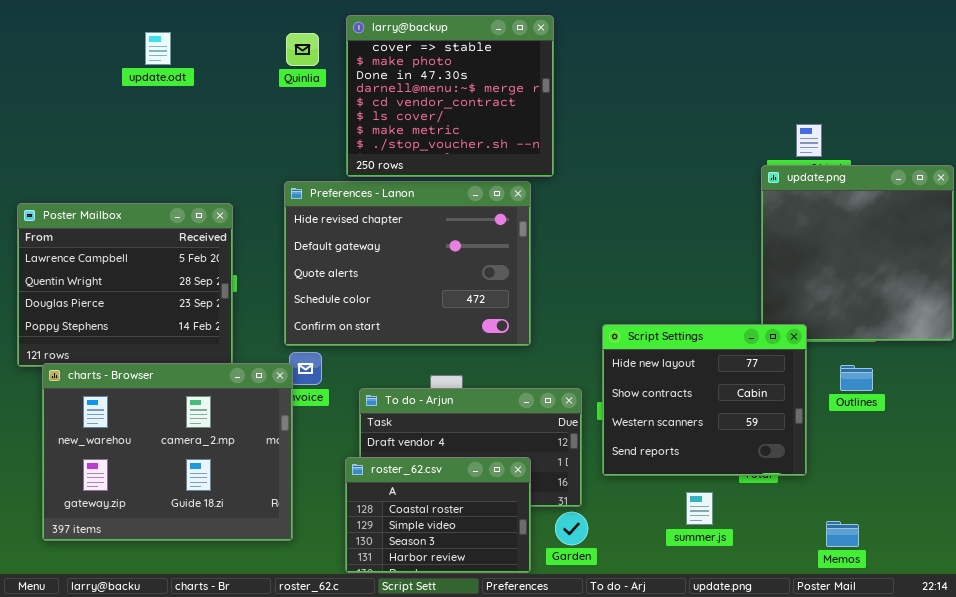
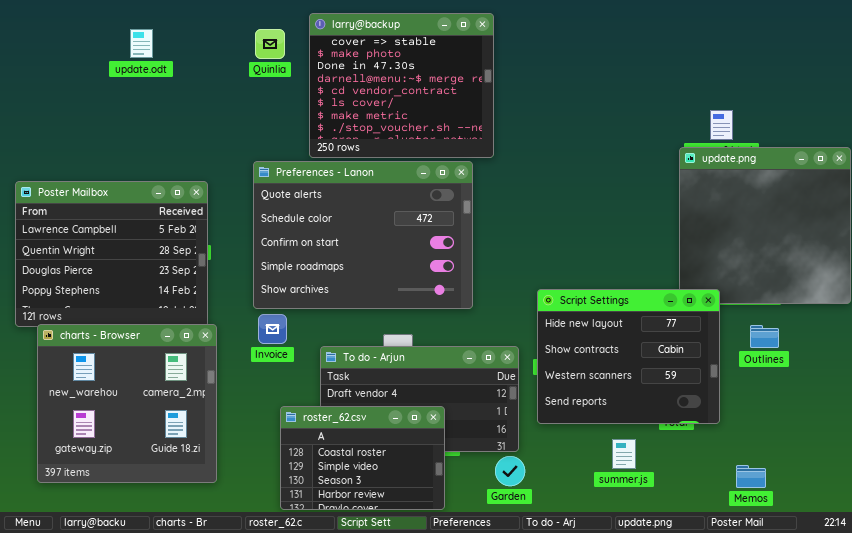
Preferences - Lanon: [284,181,531,346] -> [253,161,473,309], scrolled down 2 rows
charts - Browser: [42,363,293,541] -> [37,324,217,483], resized
roster_62.csv: [345,457,531,573] -> [280,406,445,510], moved

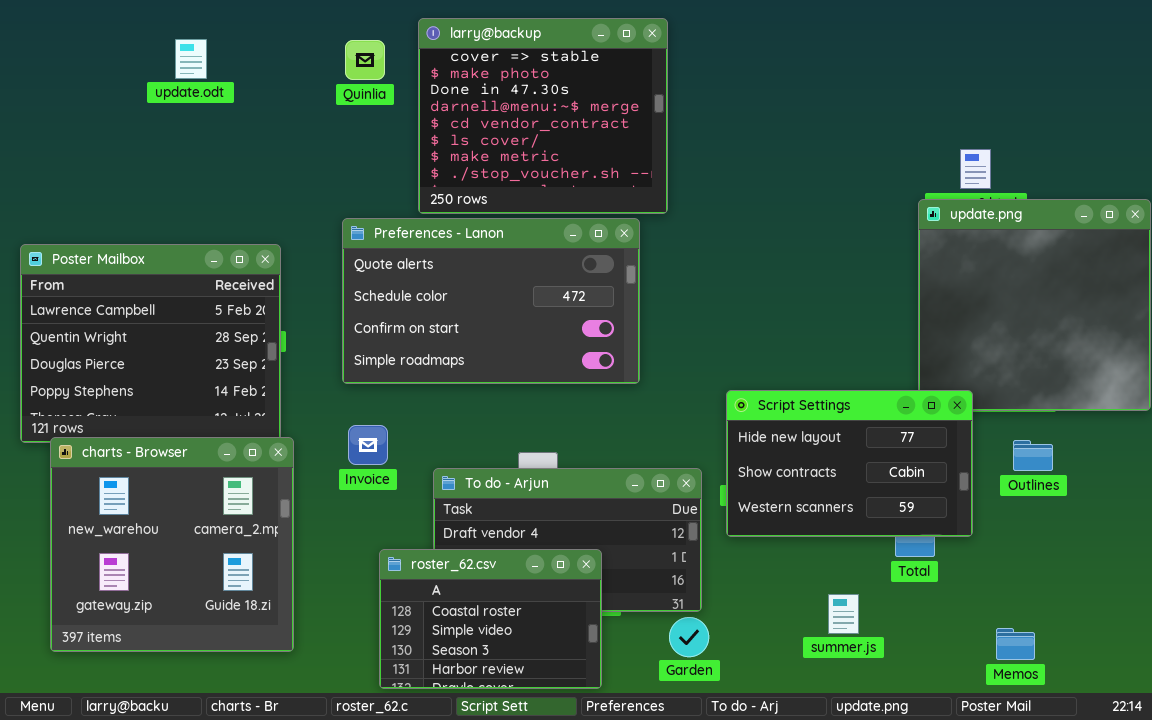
Preferences - Lanon: [253,161,473,309] -> [342,218,640,384], resized
Script Settings: [537,289,720,424] -> [726,390,973,537], resized

